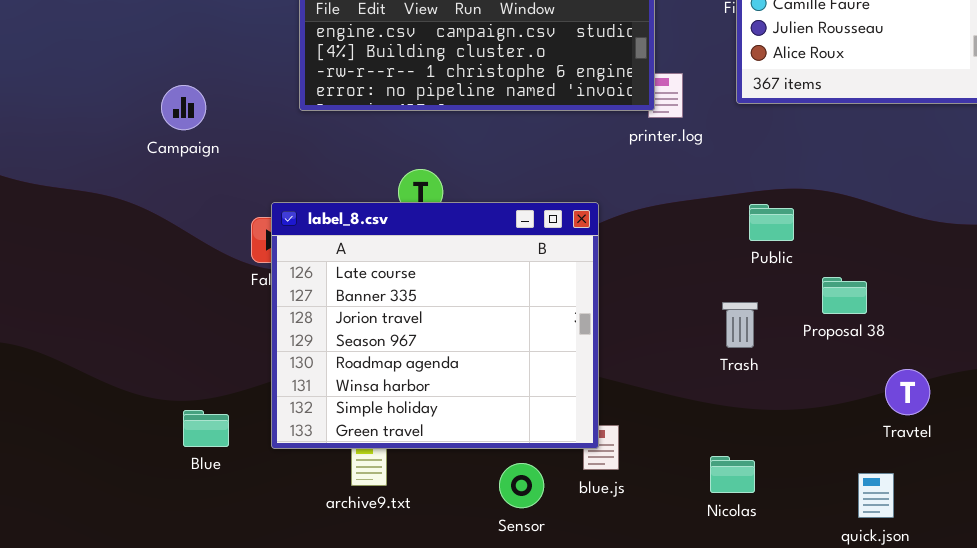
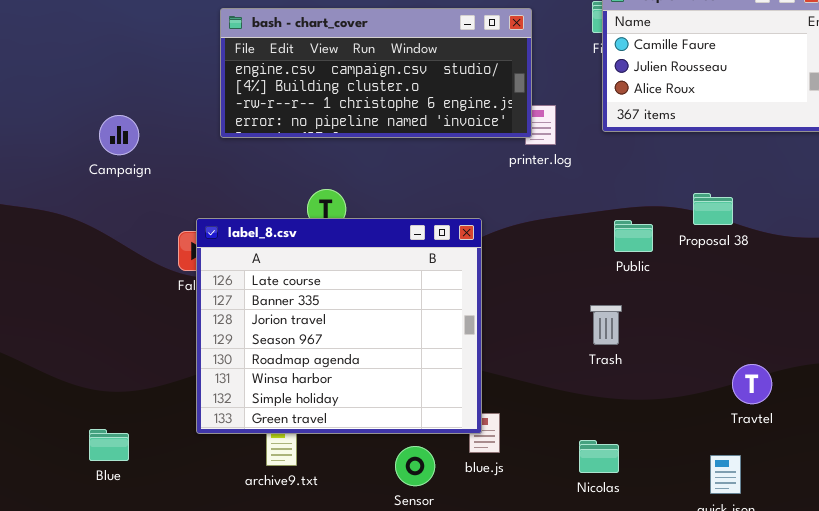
Proposal 38: [822,277,867,314] -> [693,193,733,225], moved
Blue: [183,410,229,447] -> [89,429,129,461], moved

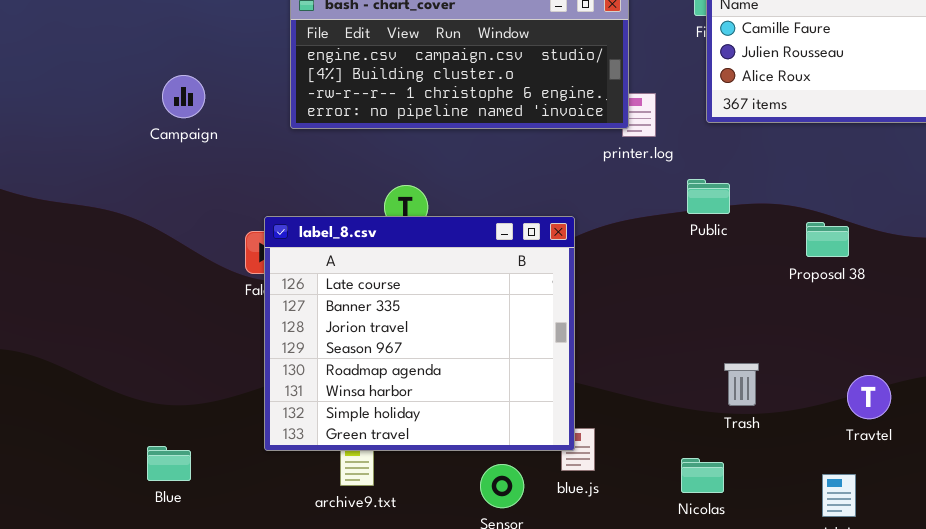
Campaign: [99,115,139,155] -> [162,75,205,118], moved
Proposal 38: [693,193,733,225] -> [806,222,849,257], moved
Public: [614,220,653,252] -> [687,179,730,214], moved
Trash: [590,305,622,345] -> [724,363,759,406], moved

